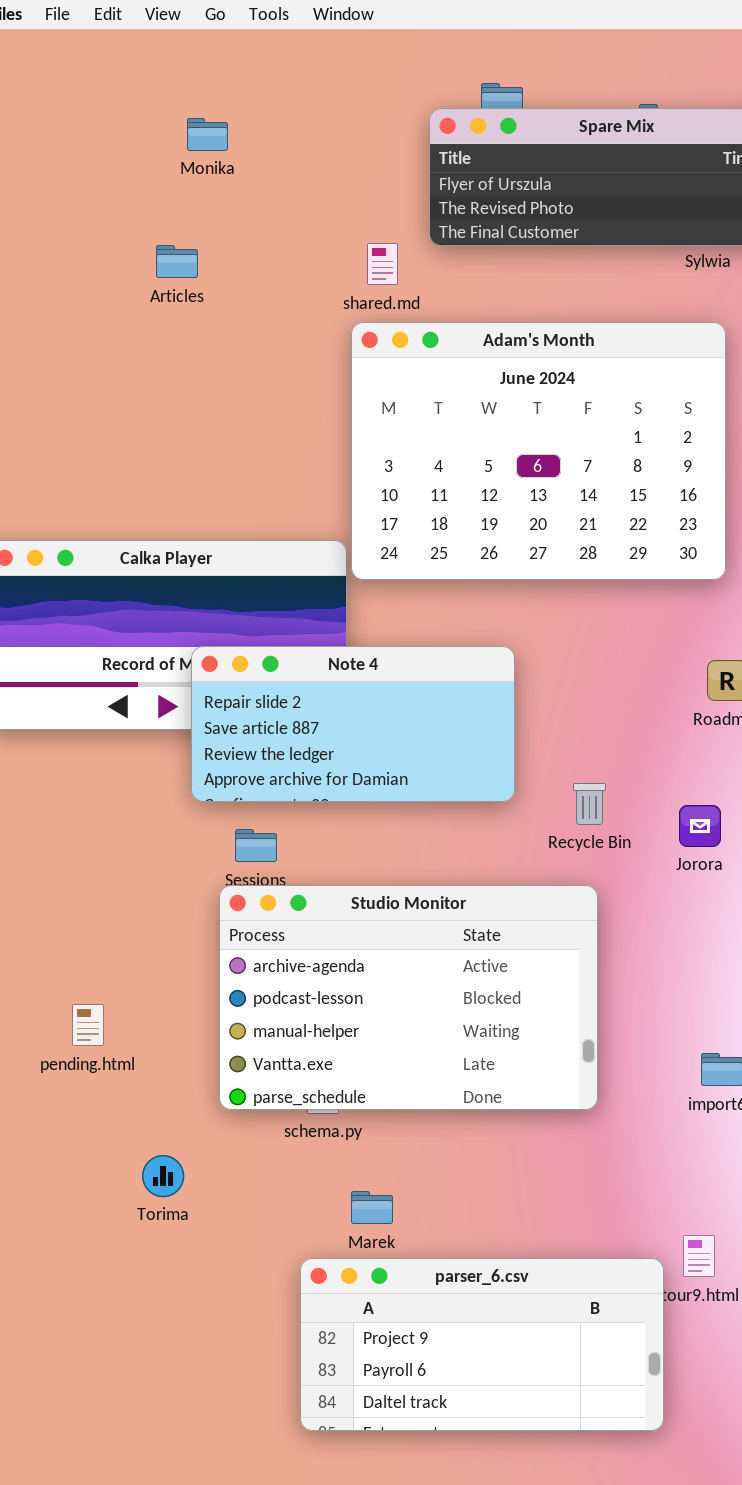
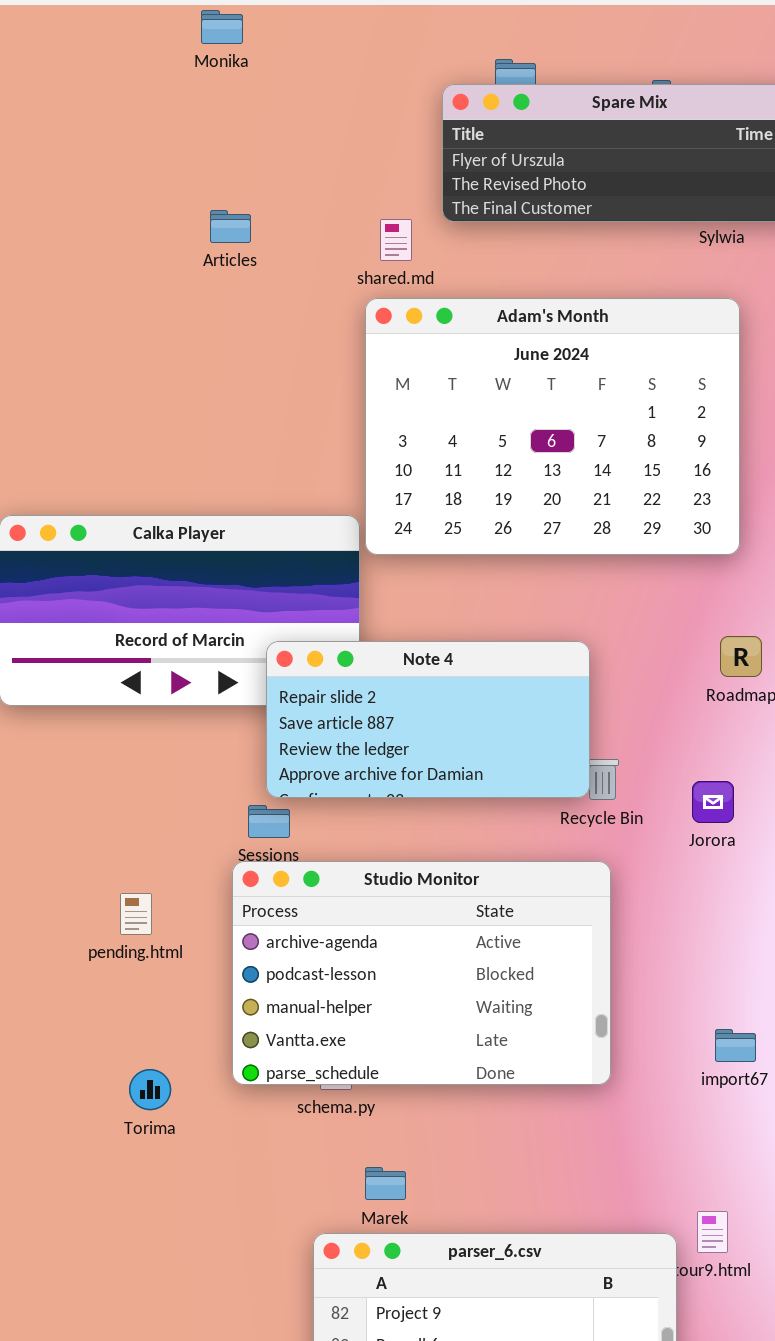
Monika: [187,118,228,151] -> [201,10,243,44], moved
Articles: [156,245,198,278] -> [210,210,251,243], moved
Note 4: [191,646,515,802] -> [266,641,590,798], moved
pending.html: [72,1004,104,1046] -> [120,893,152,935], moved
Torima: [142,1155,184,1197] -> [129,1069,171,1110], moved

